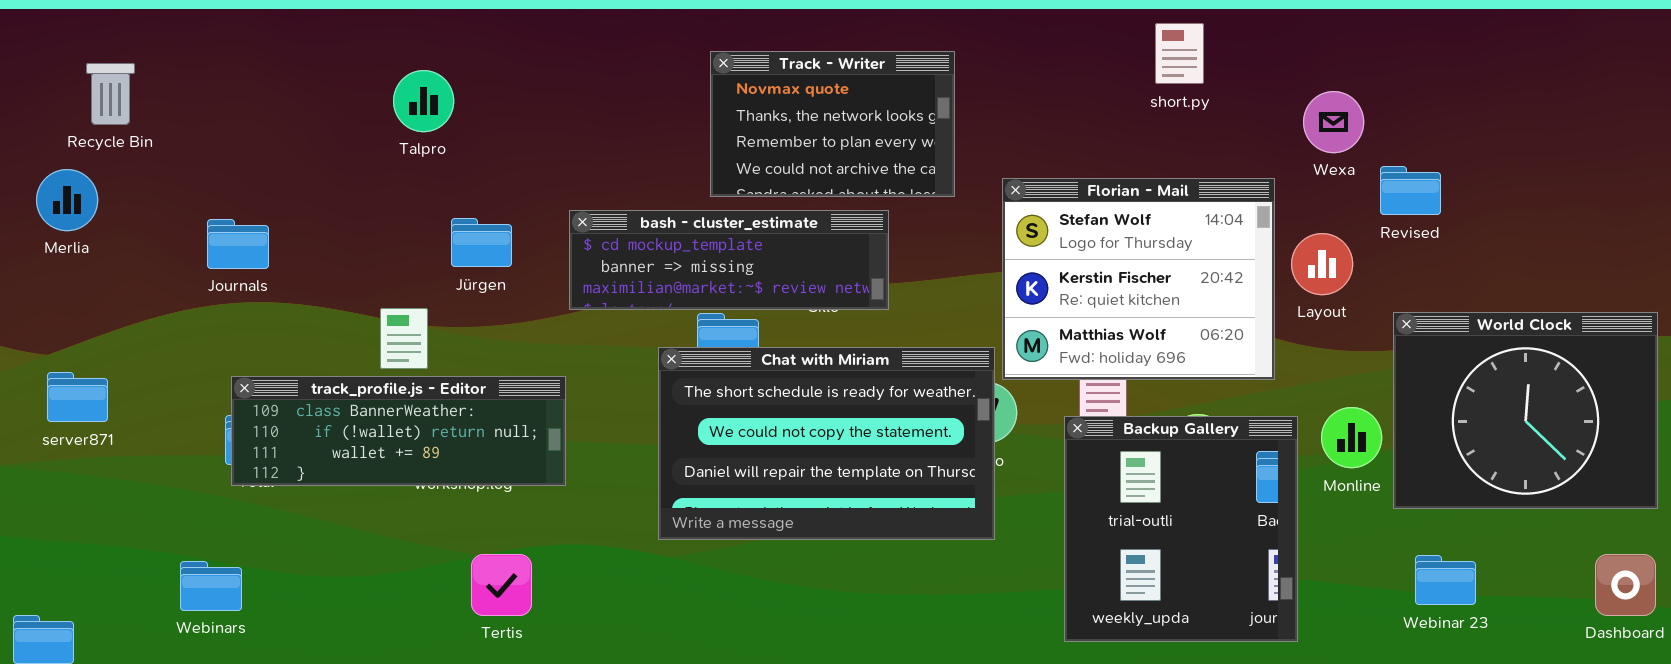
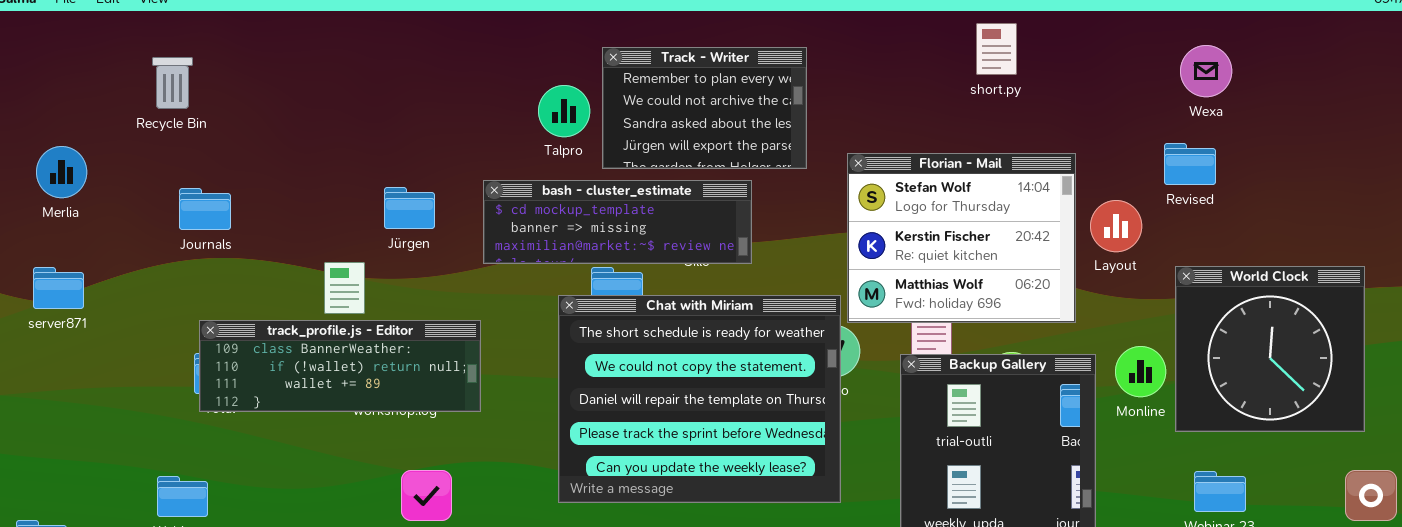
Track - Writer: [710,51,955,197] -> [602,47,807,169], scrolled down 2 rows
Recycle Bin: [86,63,135,125] -> [152,57,193,109], moved
Talpro: [393,70,454,132] -> [538,85,590,137], moved
Wexa: [1303,91,1364,153] -> [1180,45,1232,97], moved
World Clock: [1393,312,1658,509] -> [1175,266,1365,432], resized
Chat with Miriam: [658,347,995,540] -> [558,295,841,503], resized
server871: [47,372,108,422] -> [33,267,84,309], moved

